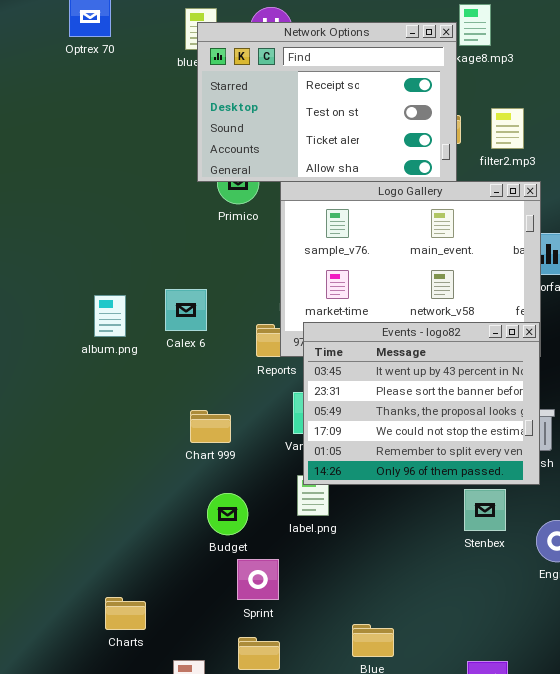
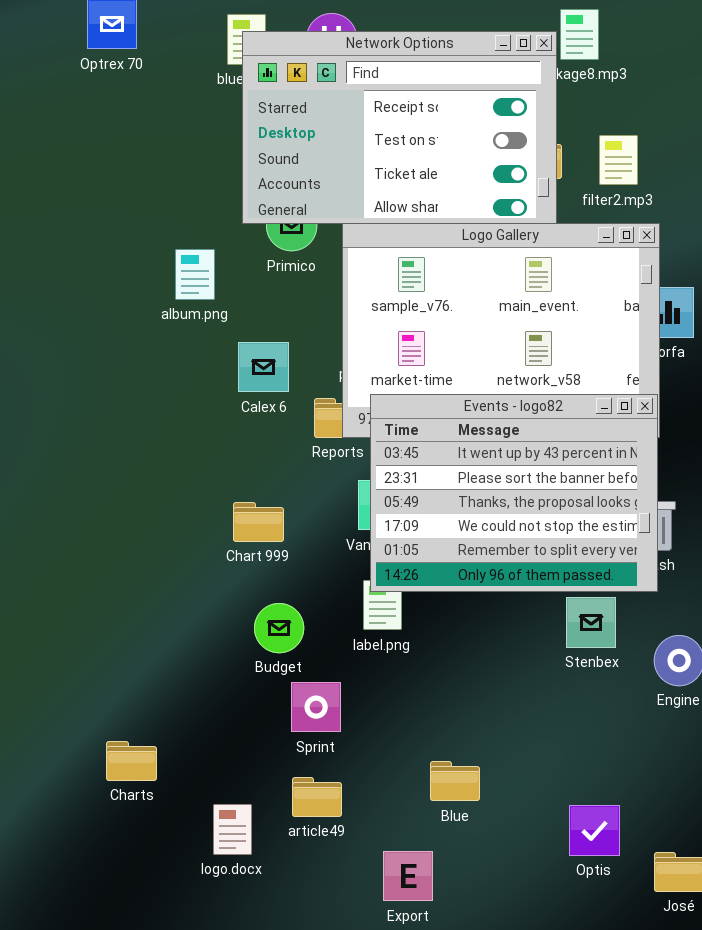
Calex 6: [165,289,207,331] -> [238,342,289,392], moved
album.png: [94,295,126,337] -> [175,249,215,300], moved
Charts: [105,597,146,630] -> [106,741,157,781], moved

